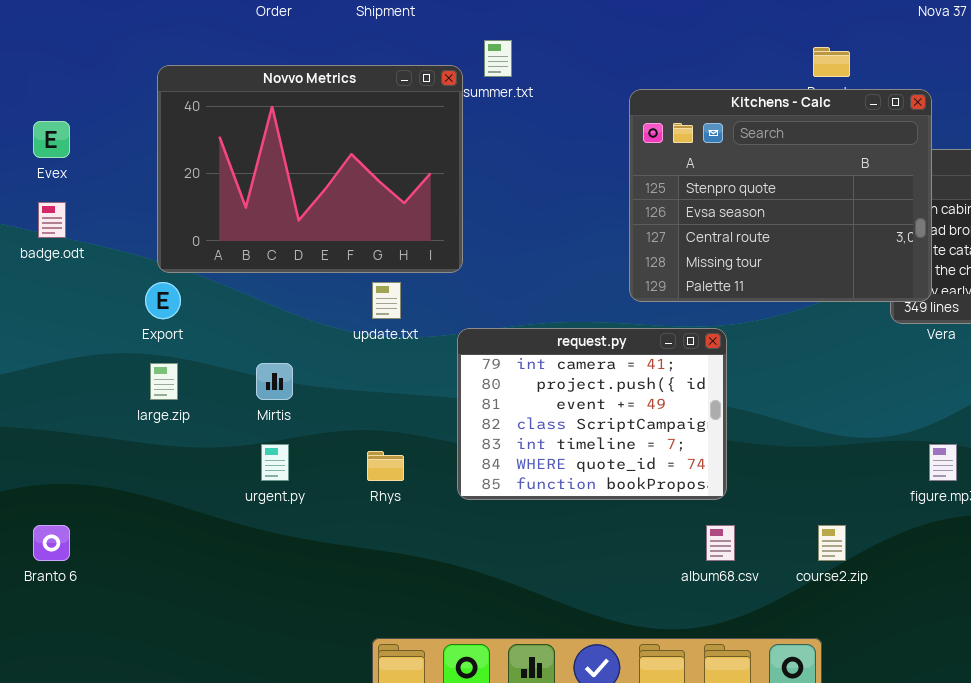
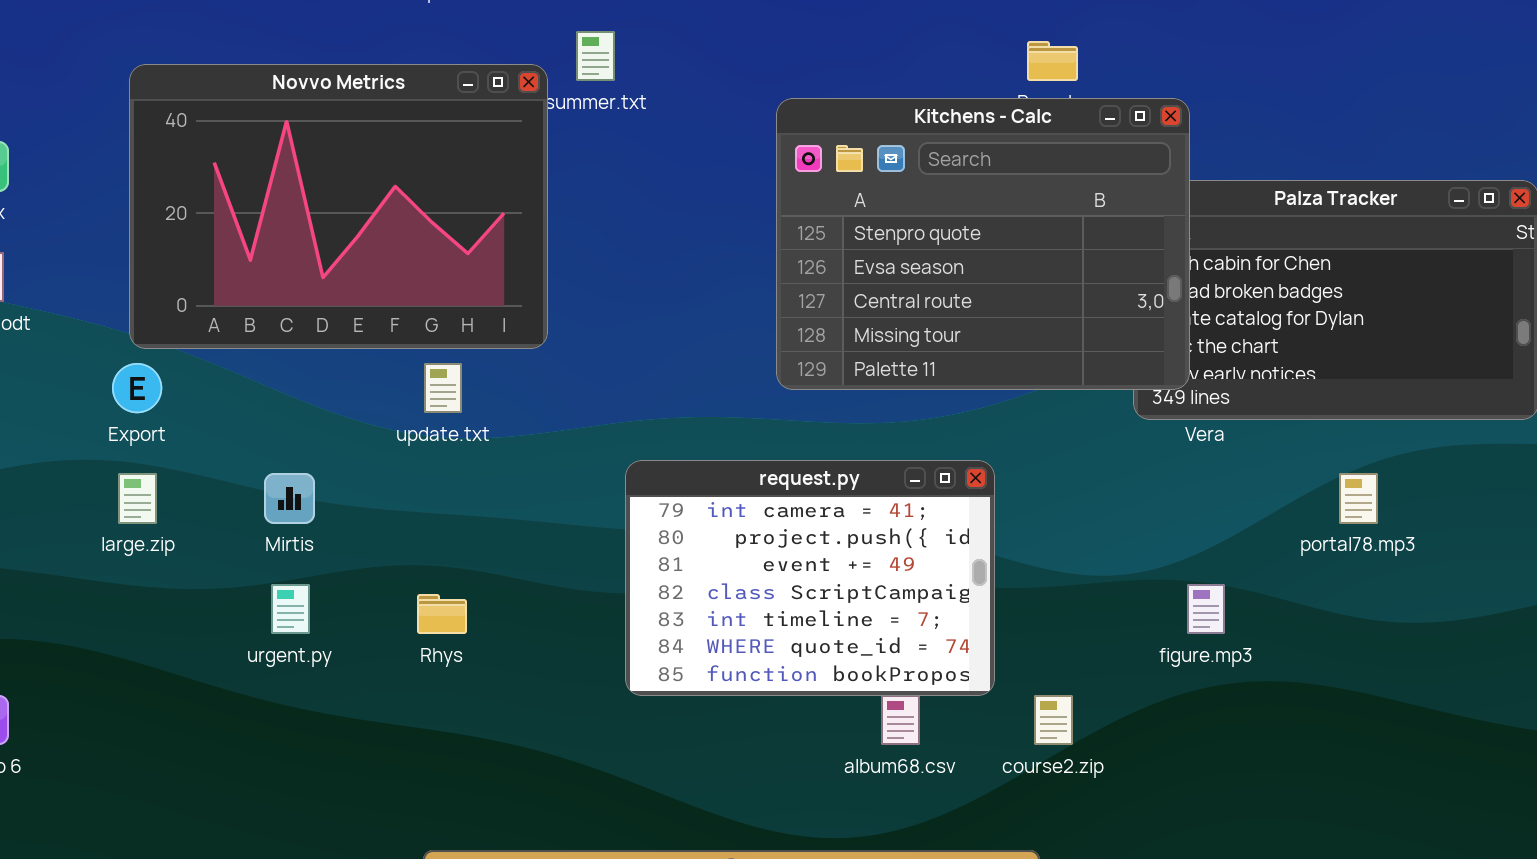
request.py: [457,328,727,500] -> [625,460,995,696], moved

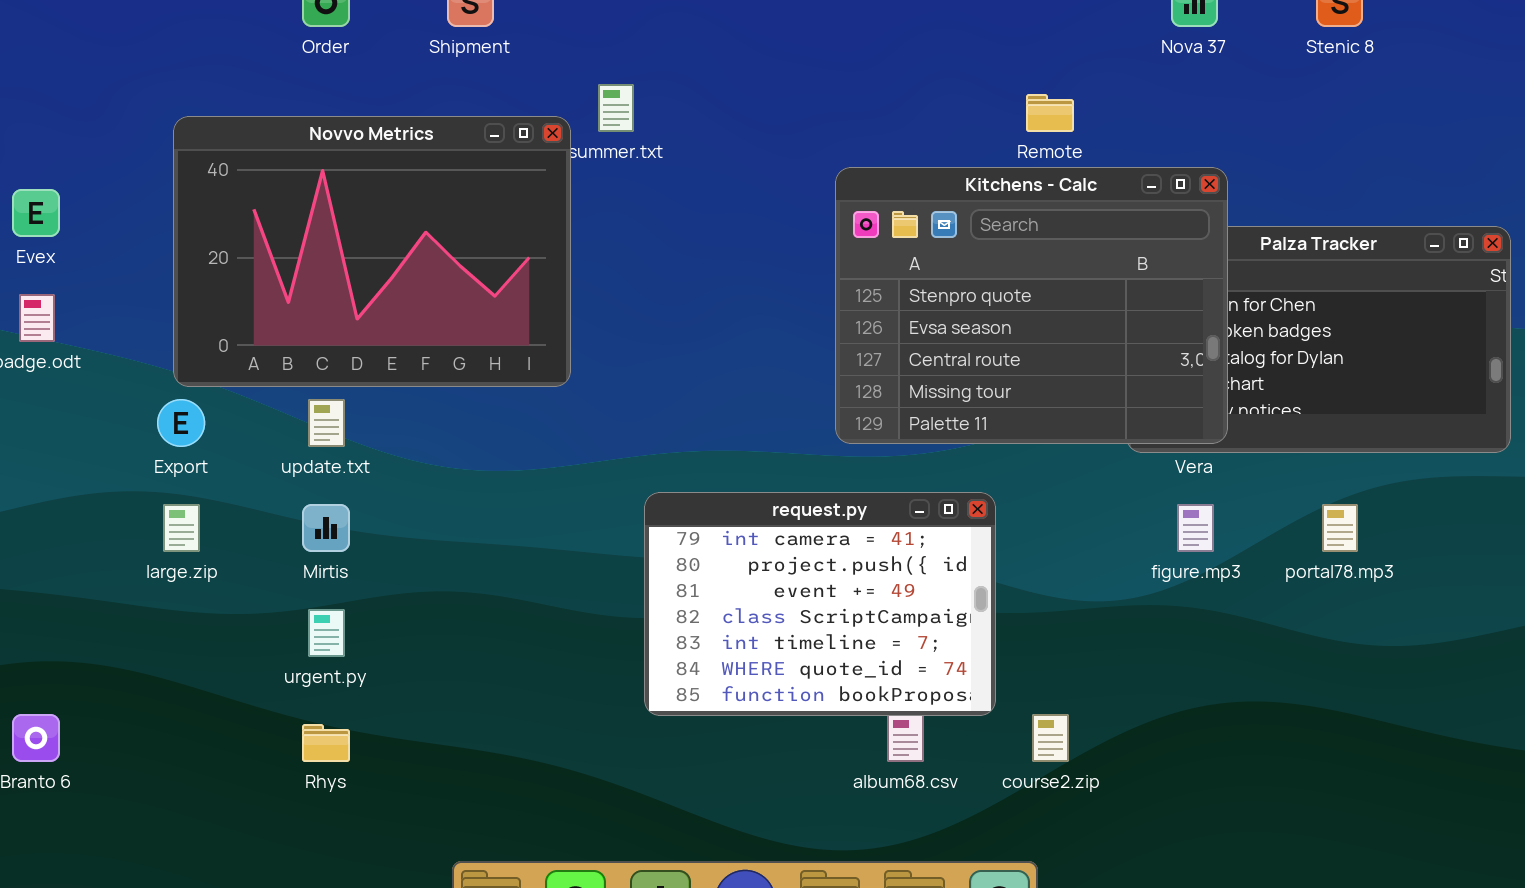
Kitchens - Calc: [776,98,1190,390] -> [835,167,1228,444], moved
update.txt: [424,363,462,413] -> [308,399,345,447], moved
figure.mp3: [1187,584,1225,634] -> [1177,504,1214,552], moved
Rhys: [417,594,467,634] -> [302,724,350,762], moved

